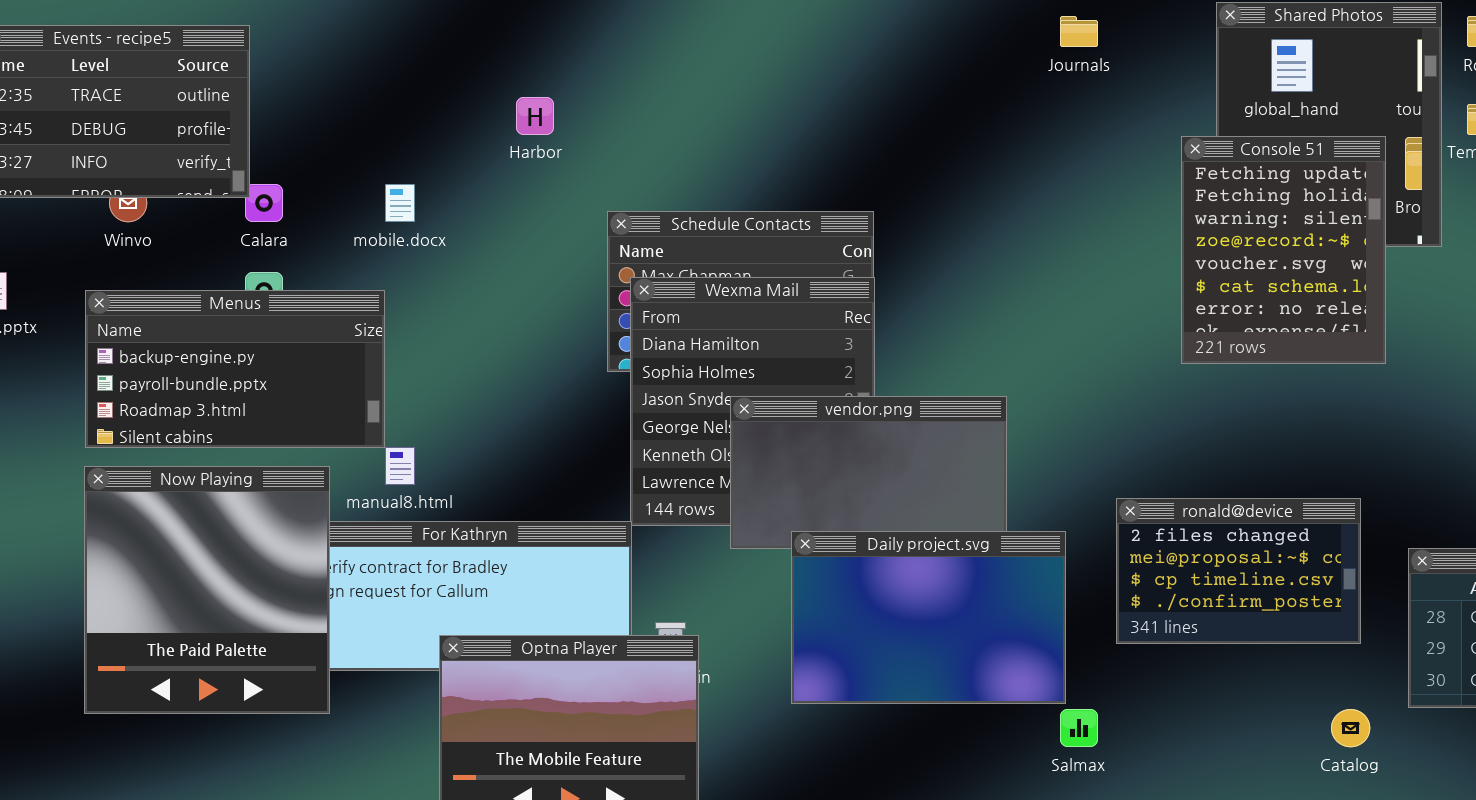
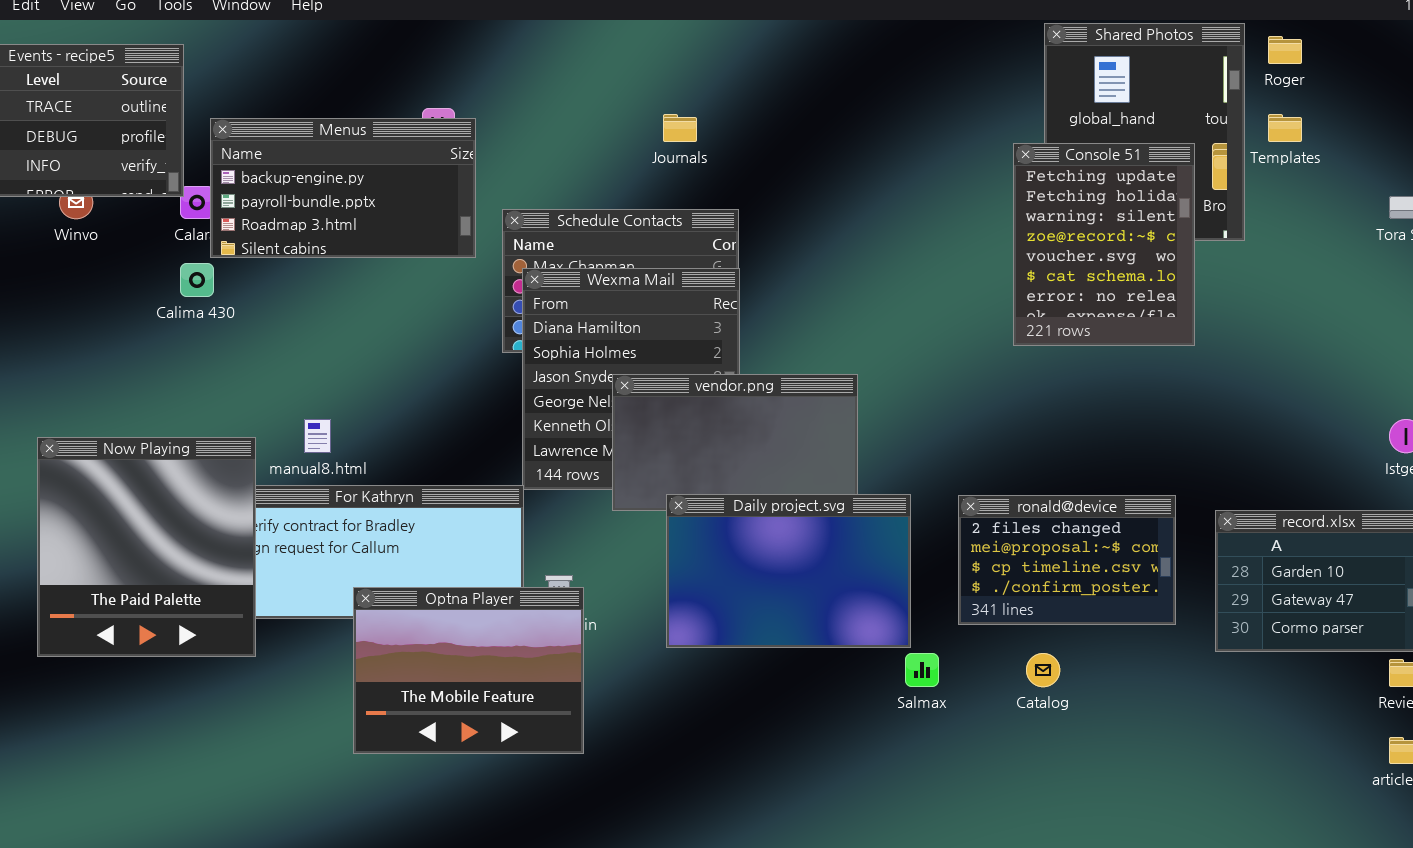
Journals: [1060,16,1098,47] -> [663,114,697,142], moved
Menus: [85,290,385,448] -> [210,118,476,258], moved
ronald@device: [1116,498,1361,644] -> [958,495,1176,625], moved
Catalog: [1331,709,1370,747] -> [1026,653,1060,687], moved

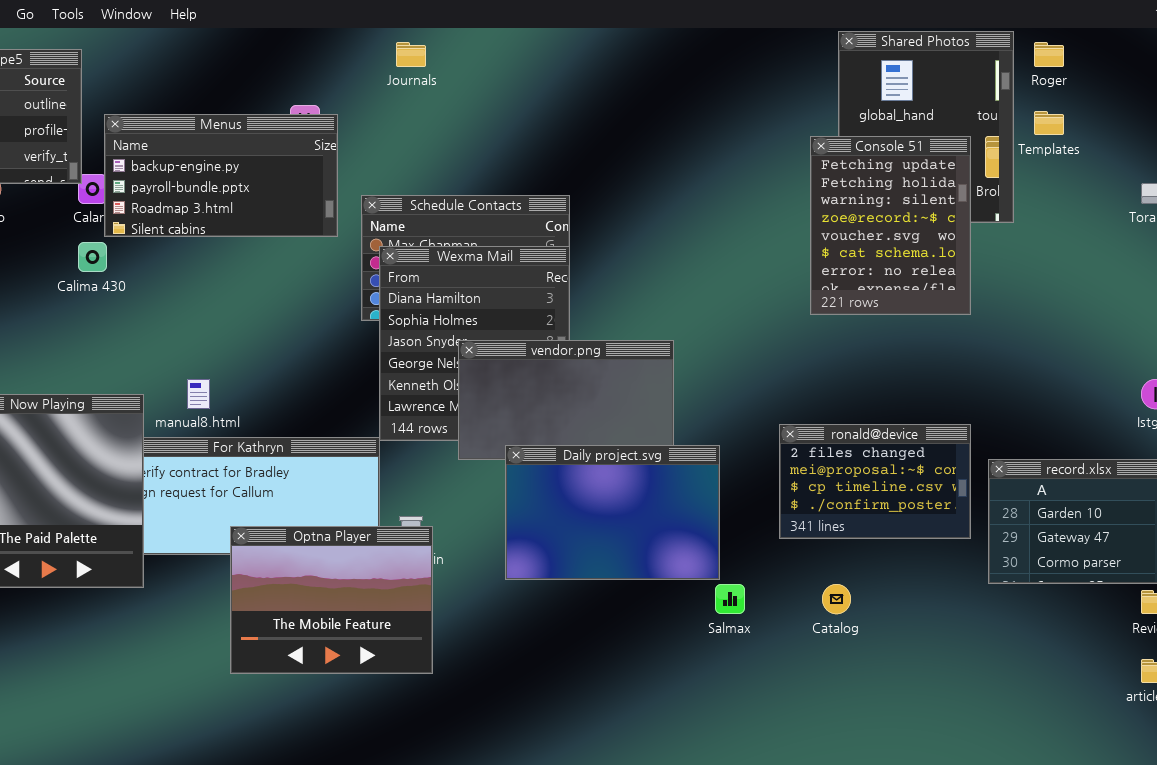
Journals: [663,114,697,142] -> [396,42,426,67], moved
ronald@device: [958,495,1176,625] -> [779,424,971,539], moved

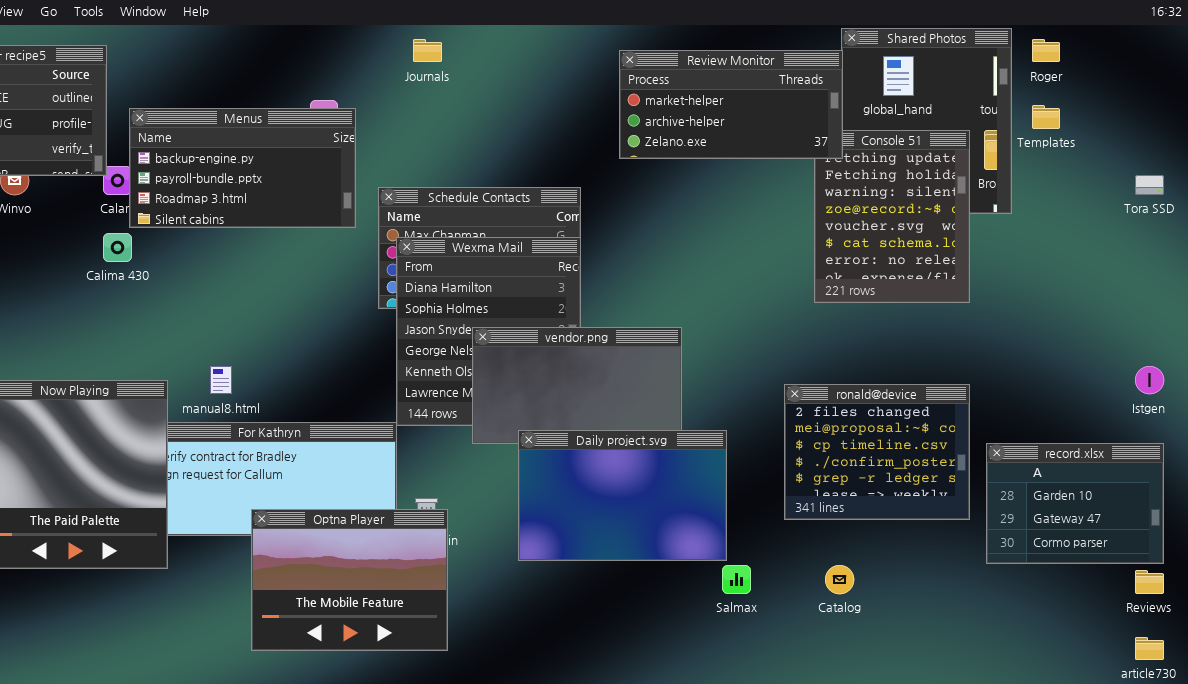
Review Monitor: none -> [619,50,843,159], opened
ronald@device: [779,424,971,539] -> [784,384,970,520], resized

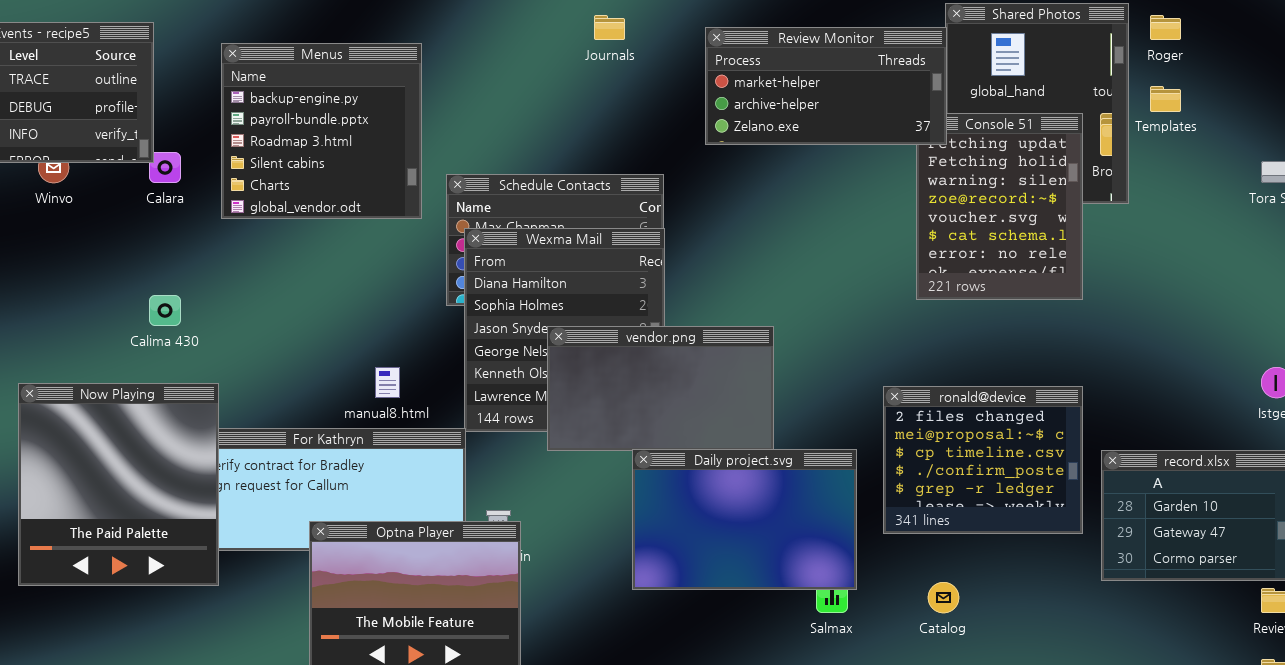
Journals: [413,39,442,62] -> [594,15,625,40], moved
Menus: [129,108,356,228] -> [221,43,422,219], resized
Calima 430: [103,233,132,262] -> [149,295,181,326], moved
manual8.html: [210,366,232,394] -> [375,367,400,398], moved
Daily project.svg: [518,430,727,561] -> [632,449,857,590], moved

